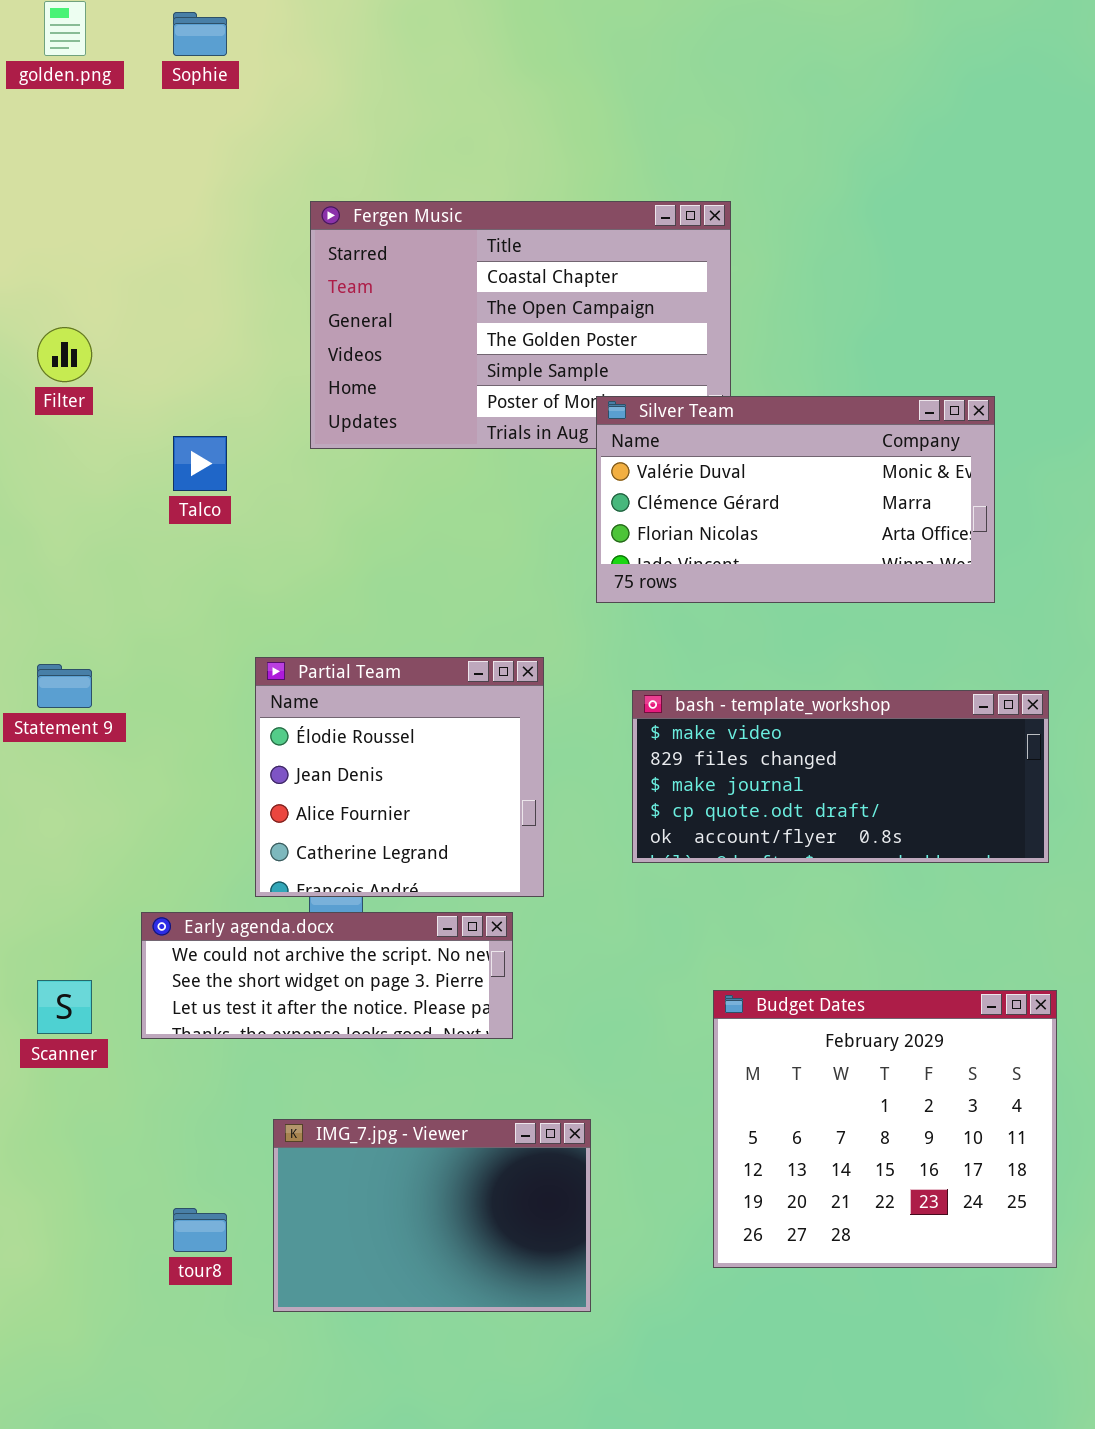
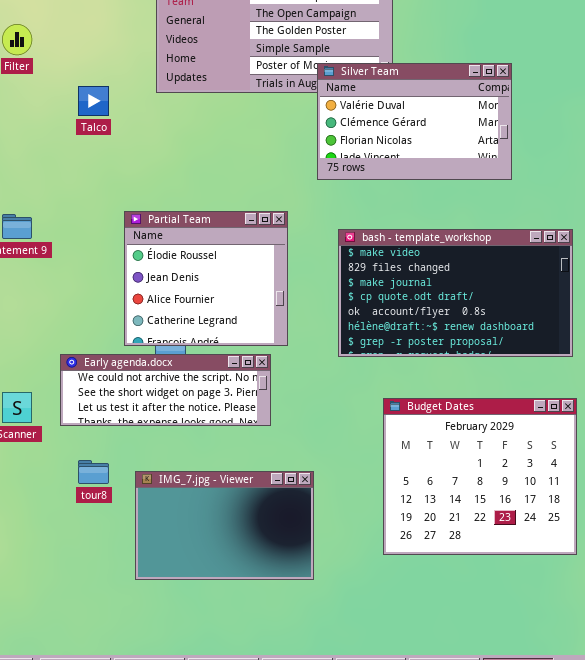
Silver Team: [596,396,995,603] -> [317,63,512,180], resized
bash - template_workshop: [632,690,1049,863] -> [338,229,573,357], resized
tour8: [173,1208,227,1252] -> [78,460,109,484], moved

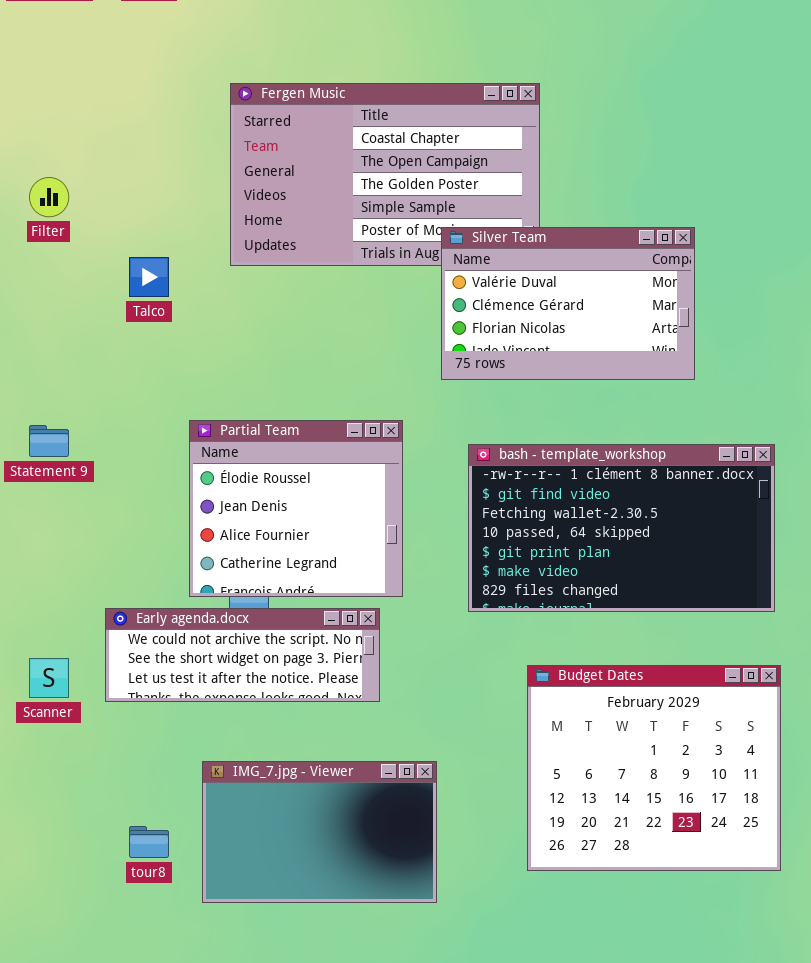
bash - template_workshop: [338,229,573,357] -> [468,444,775,612], scrolled up 5 rows
tour8: [78,460,109,484] -> [129,826,169,858], moved

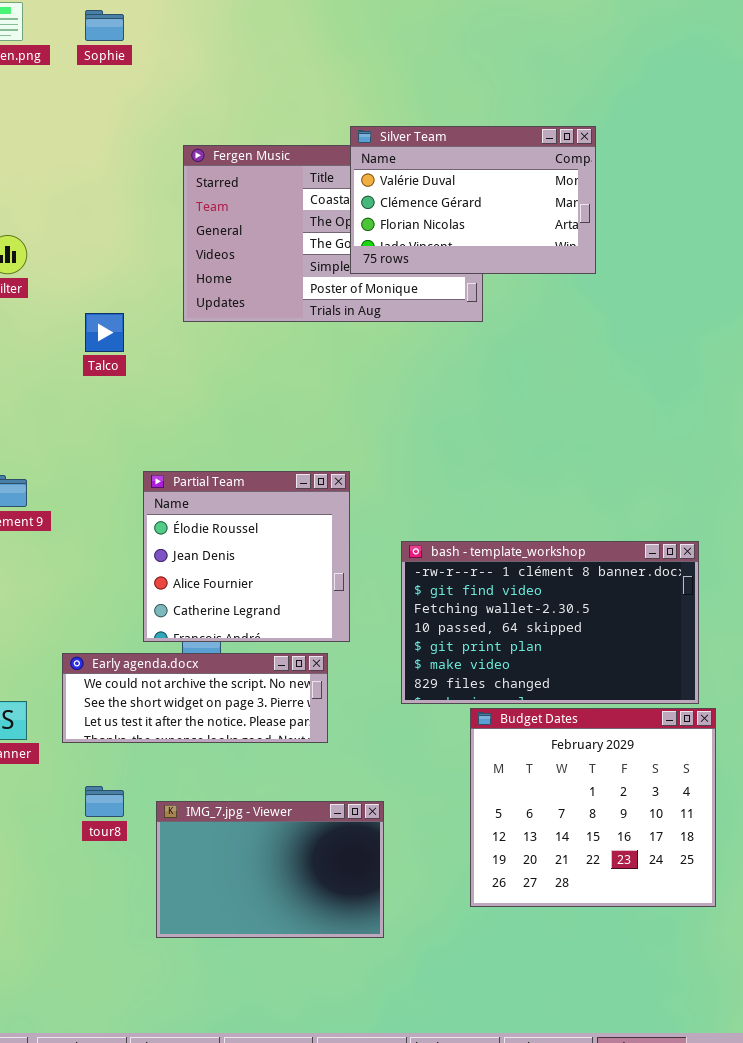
Silver Team: [441,227,695,380] -> [350,126,596,274], moved
bash - template_workshop: [468,444,775,612] -> [401,541,699,704], moved
tour8: [129,826,169,858] -> [85,786,124,817], moved

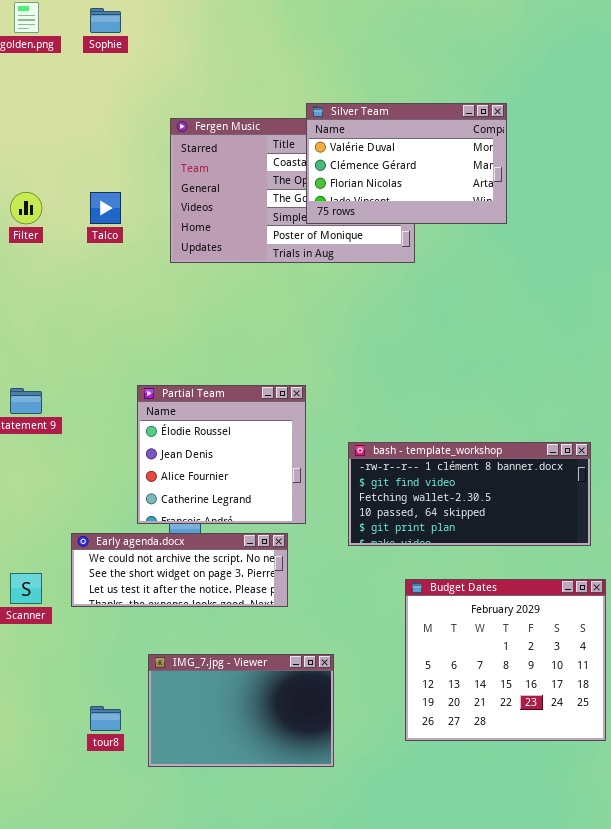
Talco: [85,313,124,352] -> [90,192,121,224], moved
bash - template_workshop: [401,541,699,704] -> [348,442,591,546], resized
tour8: [85,786,124,817] -> [90,706,121,731], moved

